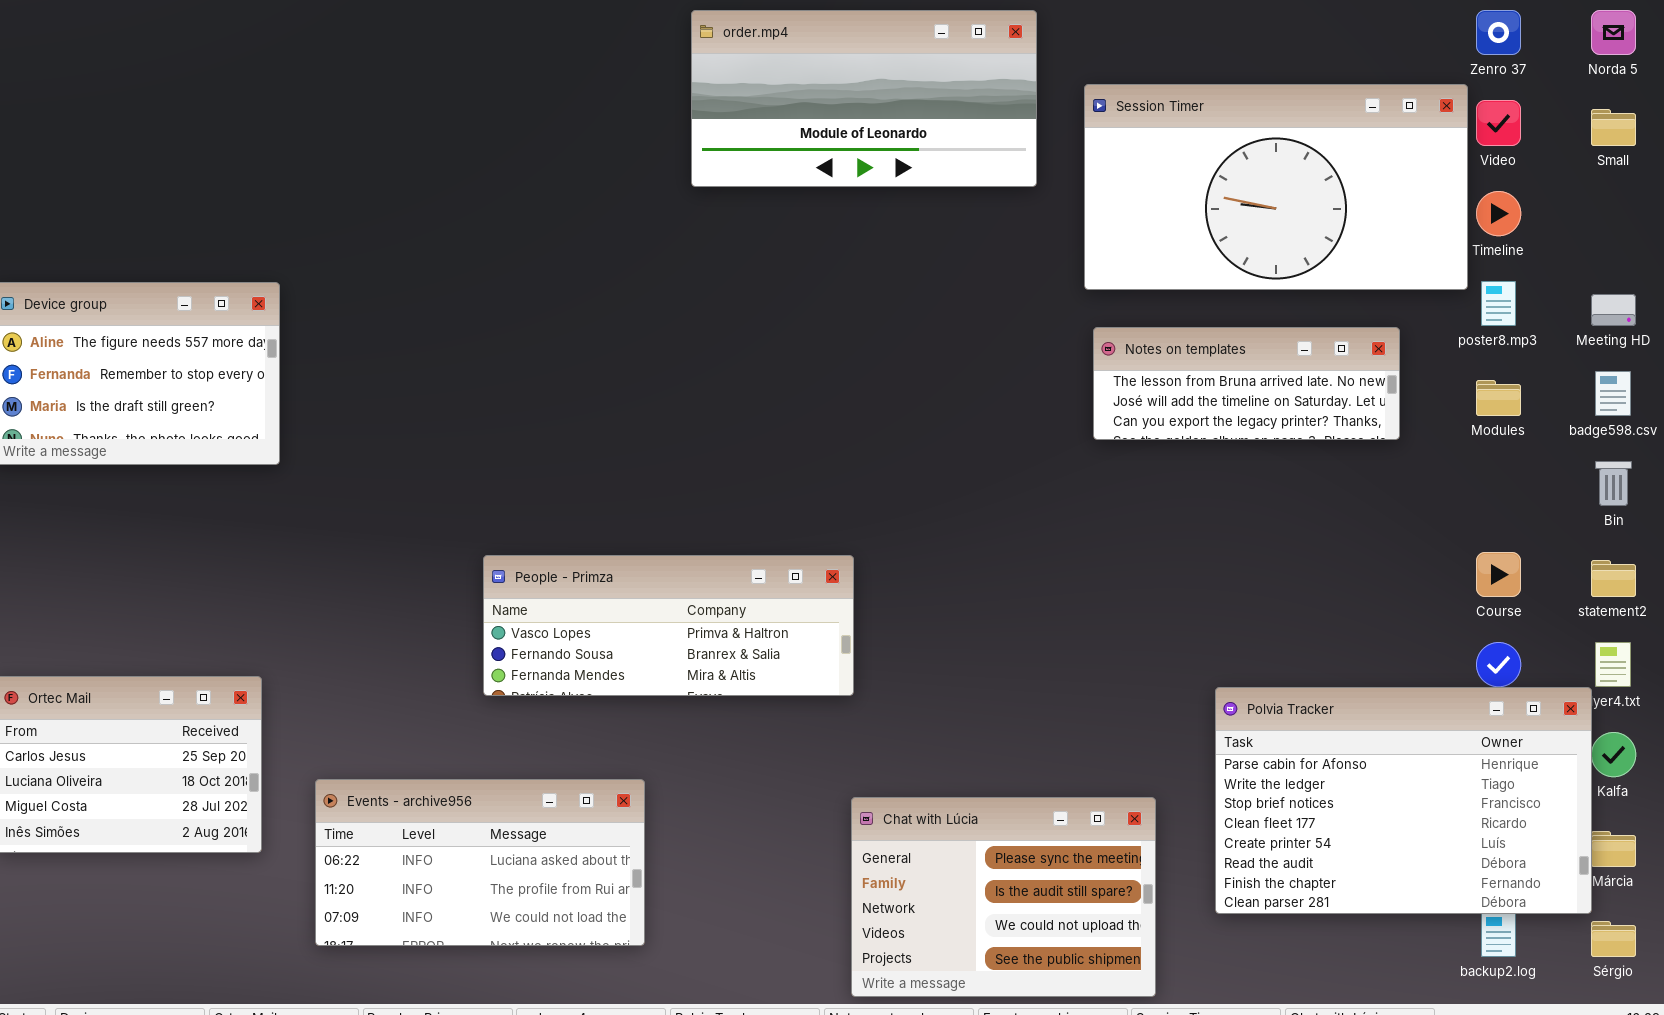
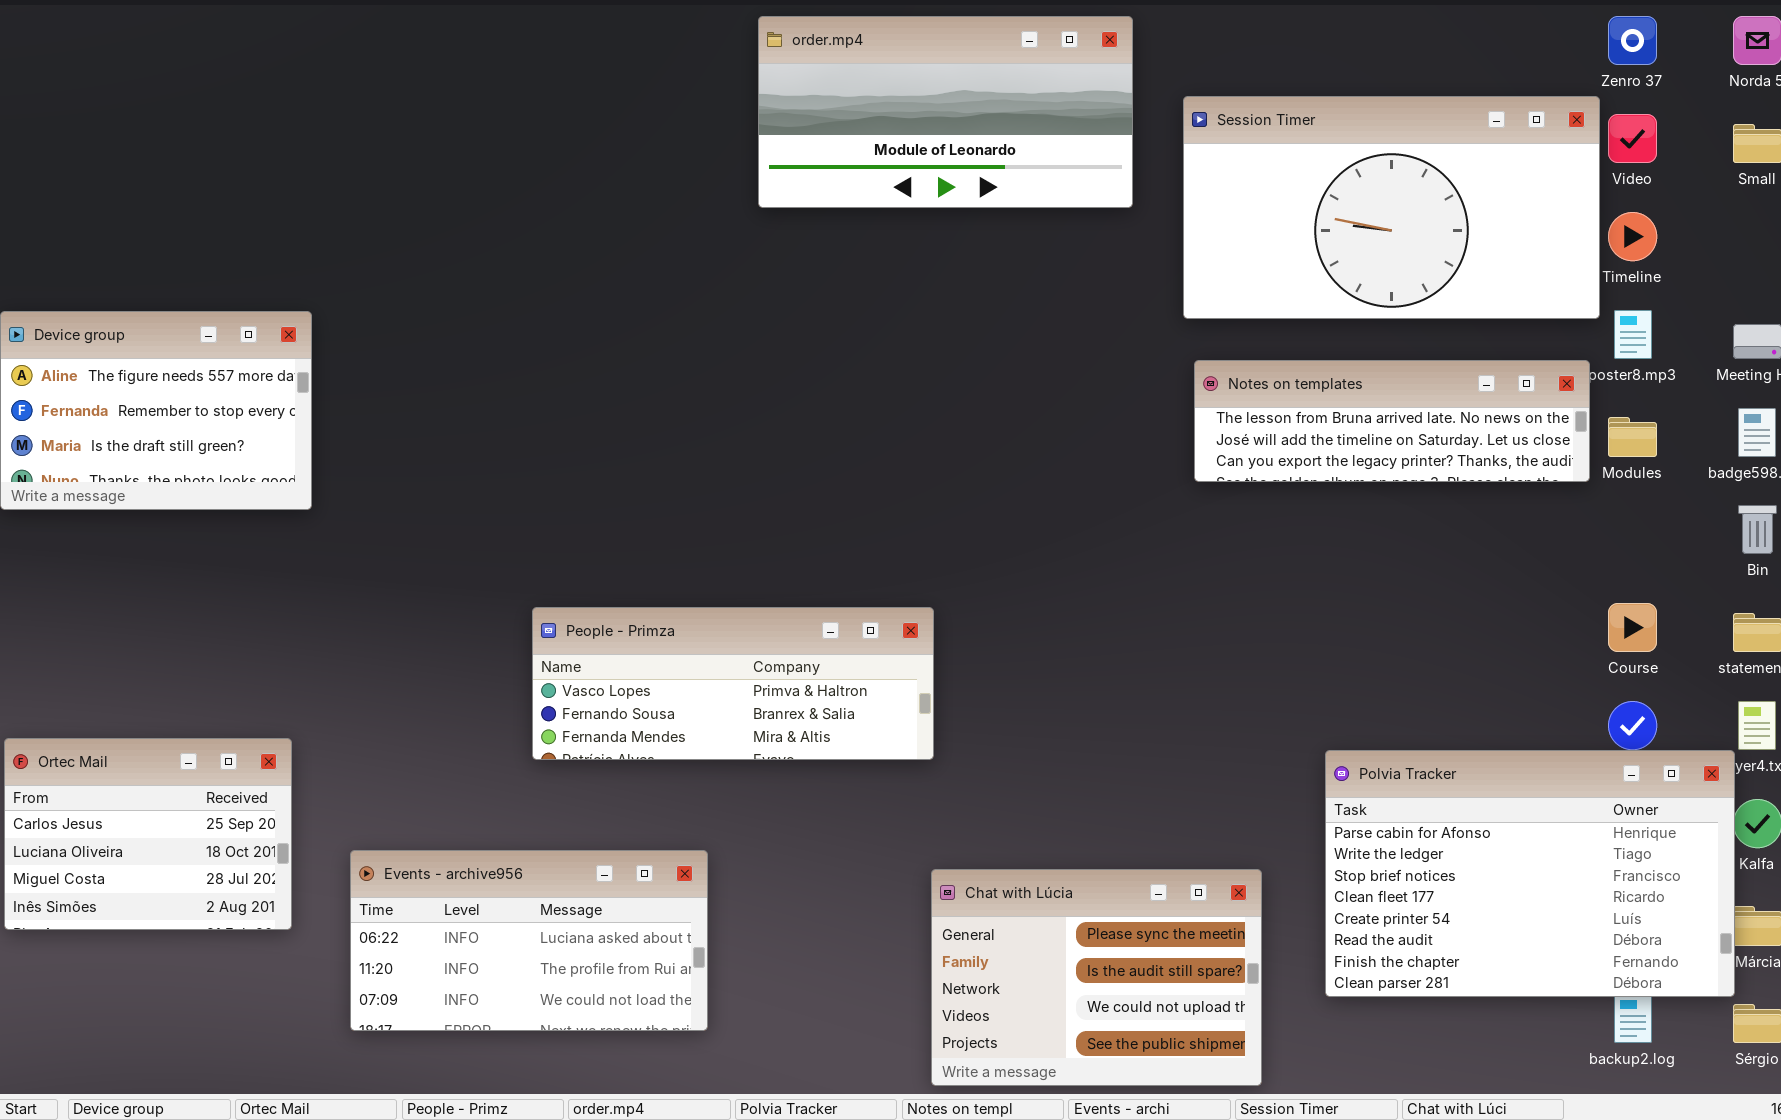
Notes on templates: [1093,327,1400,440] -> [1194,360,1590,482], resized

